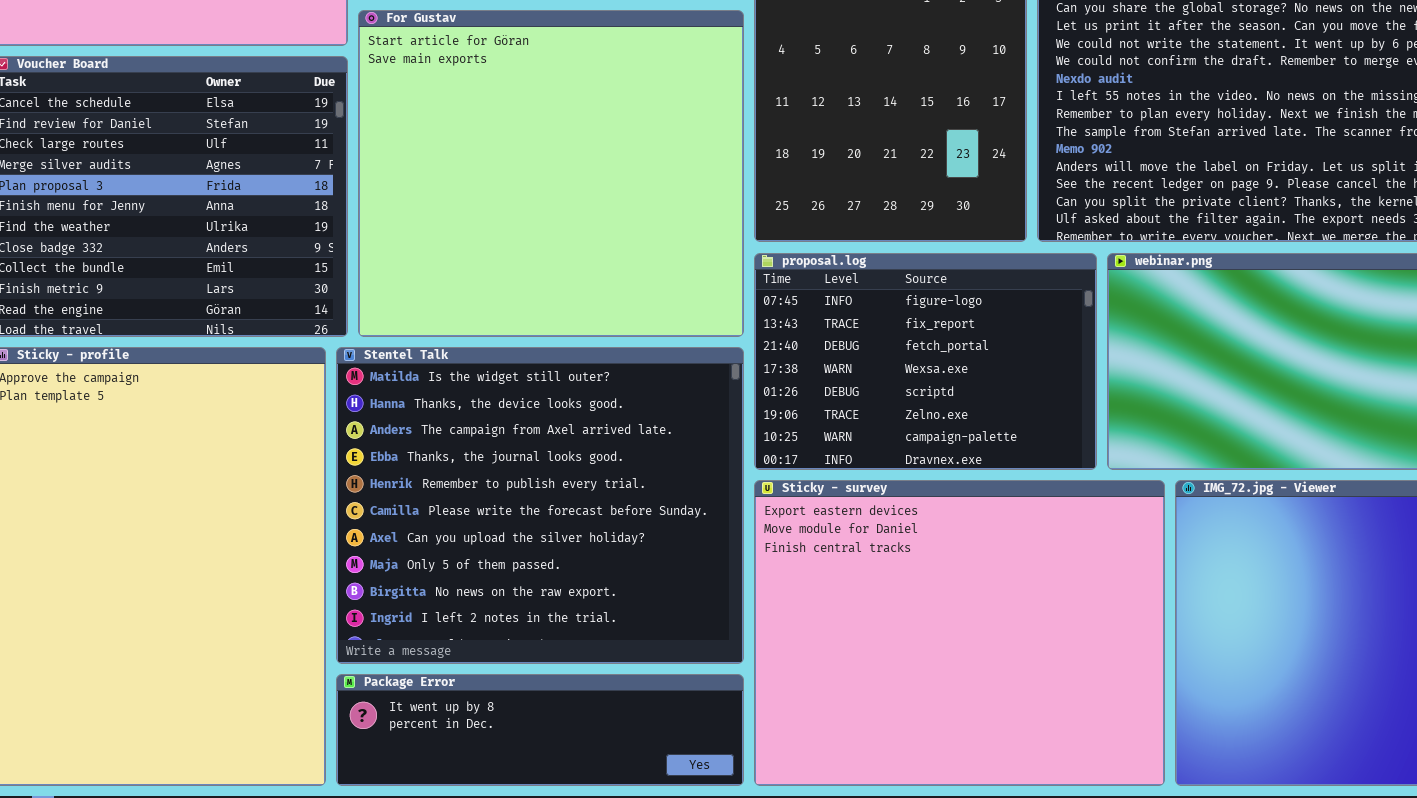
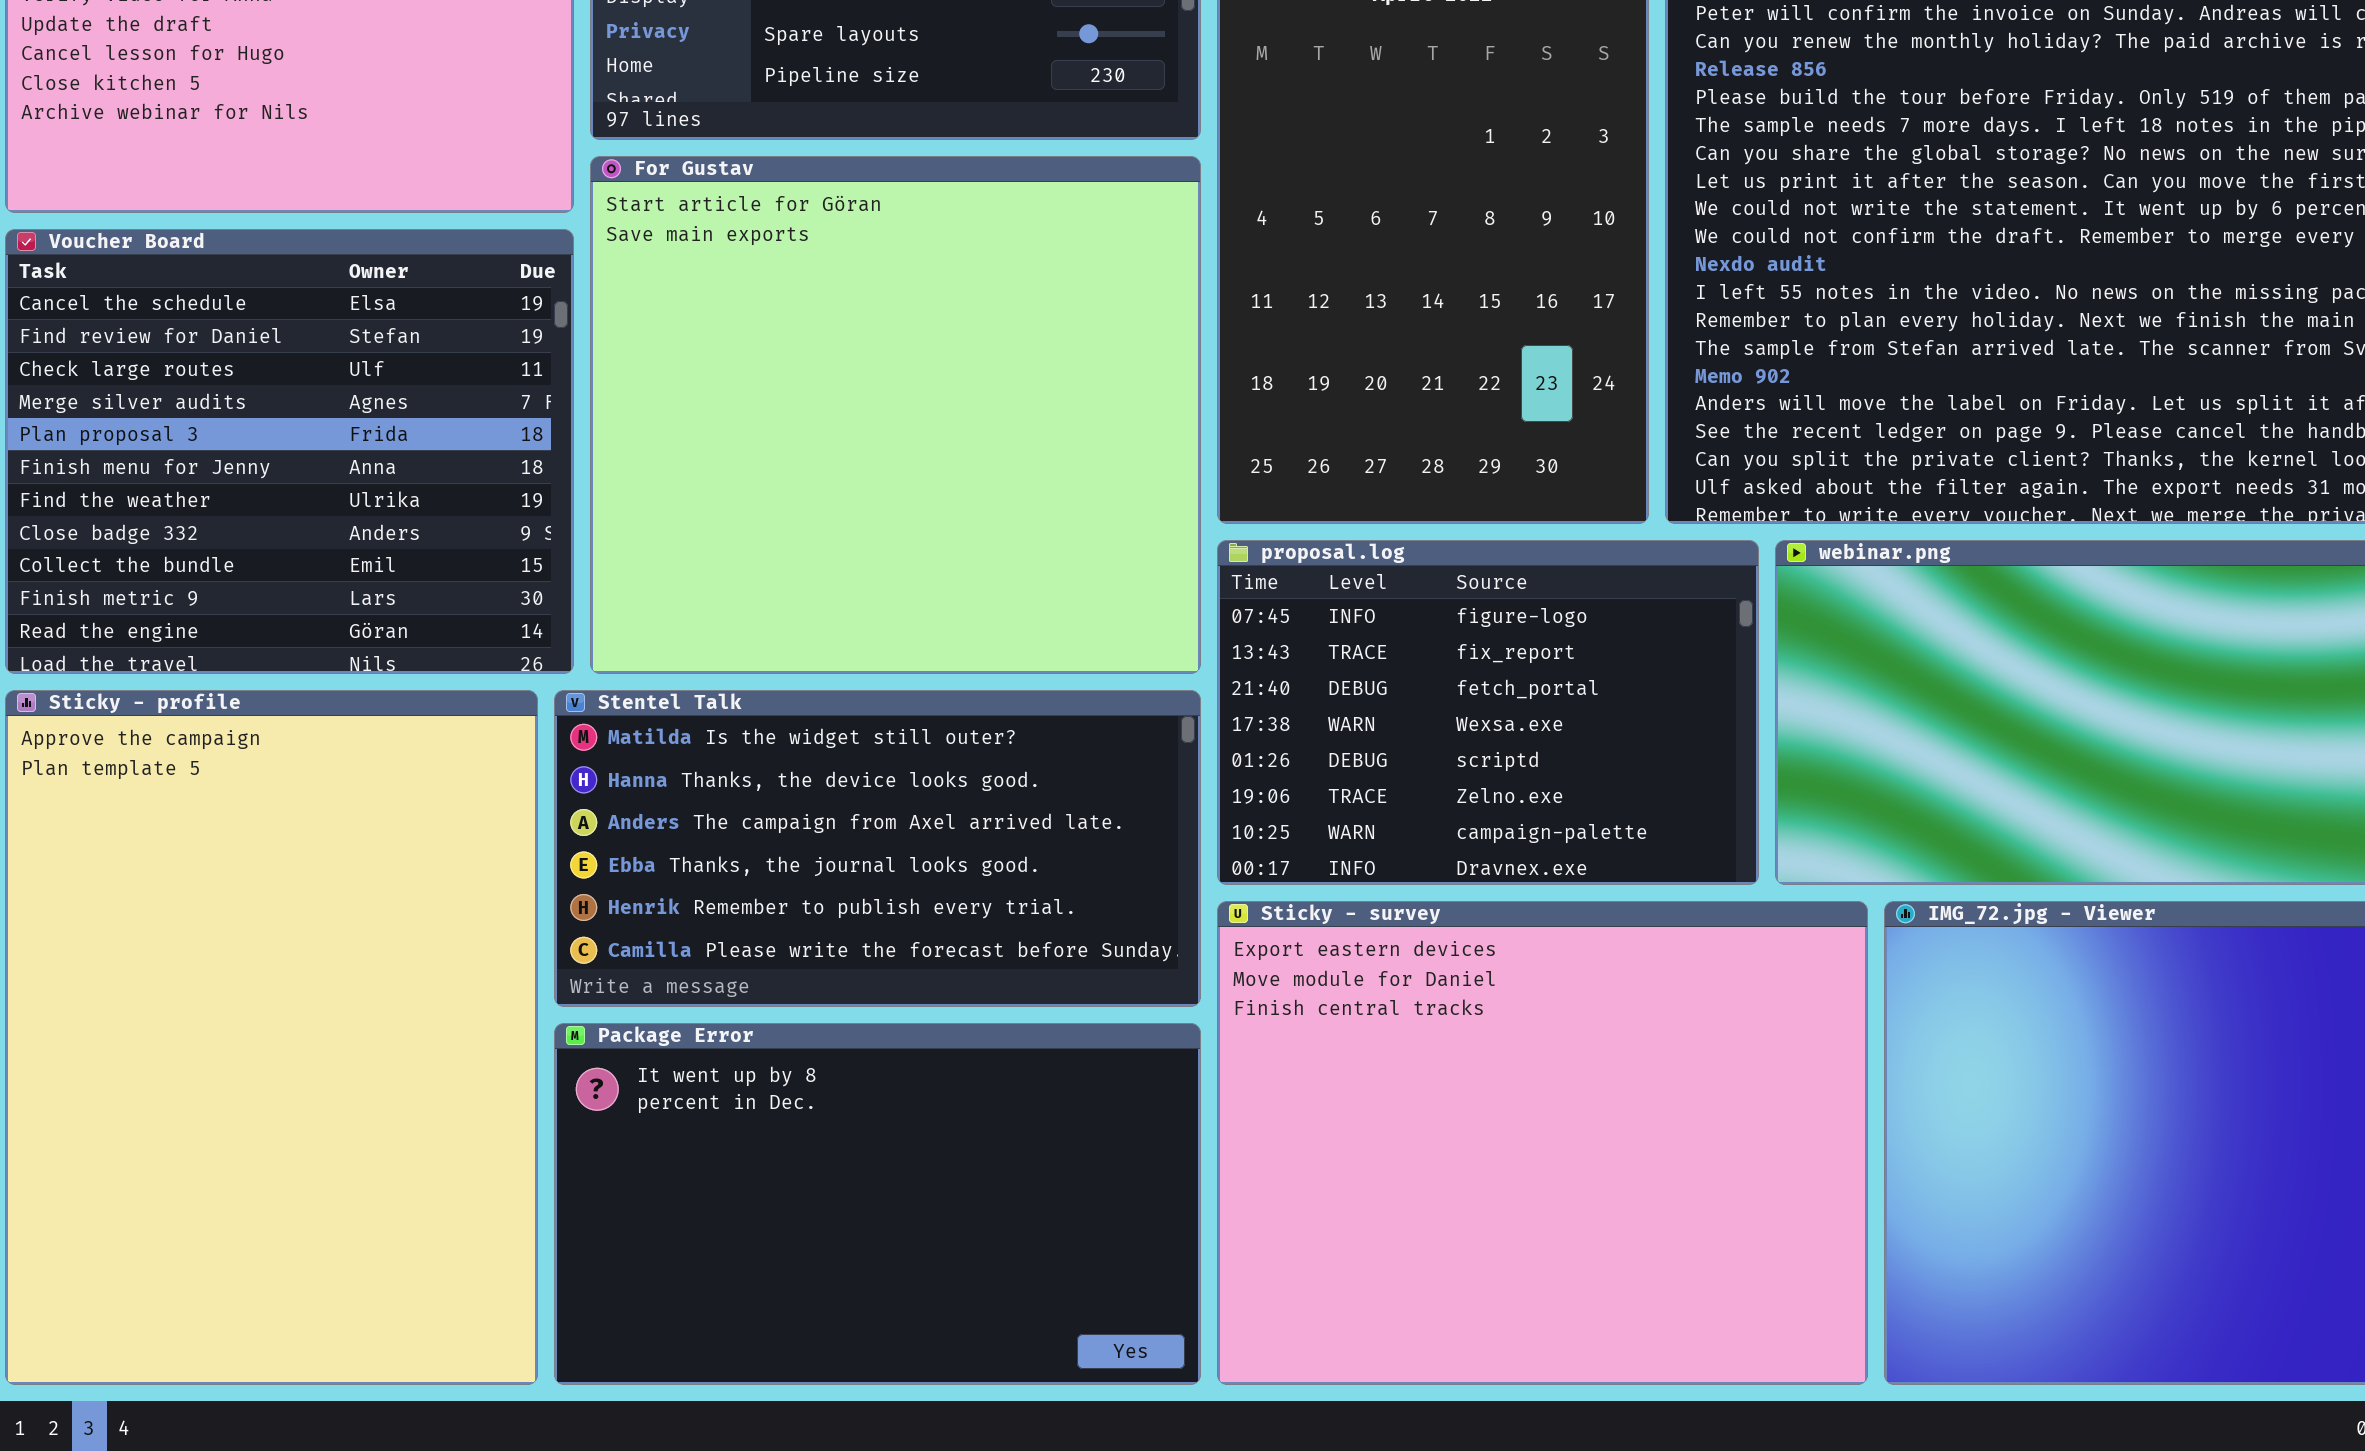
Stentel Talk: [336,347,744,664] -> [554,690,1201,1007], resized
Package Error: [336,674,744,786] -> [554,1023,1201,1385], resized

